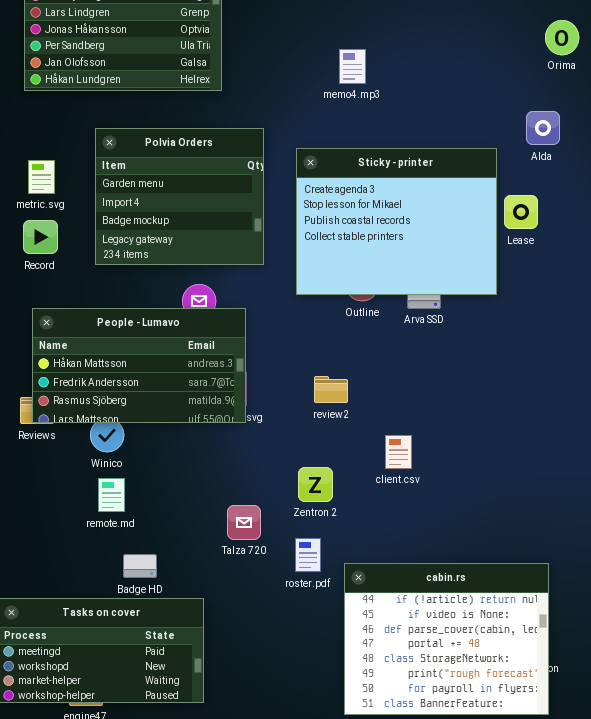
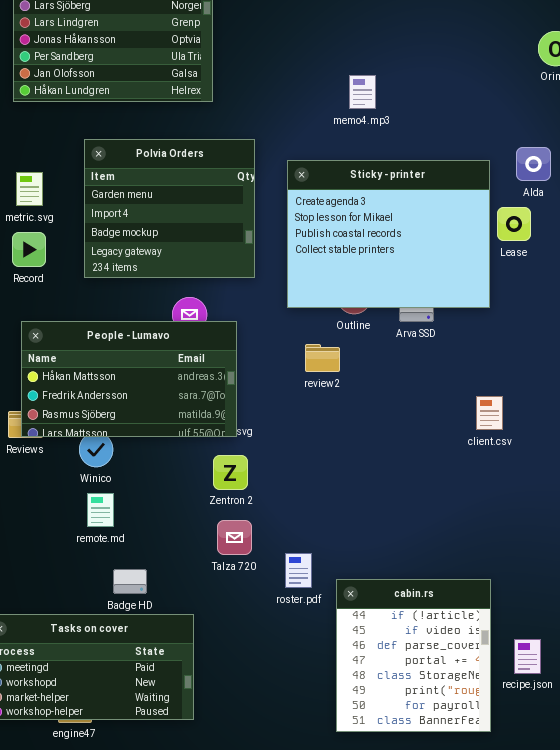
memo4.mp3: [339,49,366,84] -> [349,75,376,109], moved
Alda: [526,111,560,145] -> [516,147,551,181], moved
review2: [314,376,348,403] -> [305,344,340,372], moved
client.csv: [385,435,412,469] -> [476,396,503,430], moved
Zentron 2: [298,467,333,502] -> [213,455,248,490], moved
cabin.rs: [344,563,549,715] -> [336,579,491,732], resized

